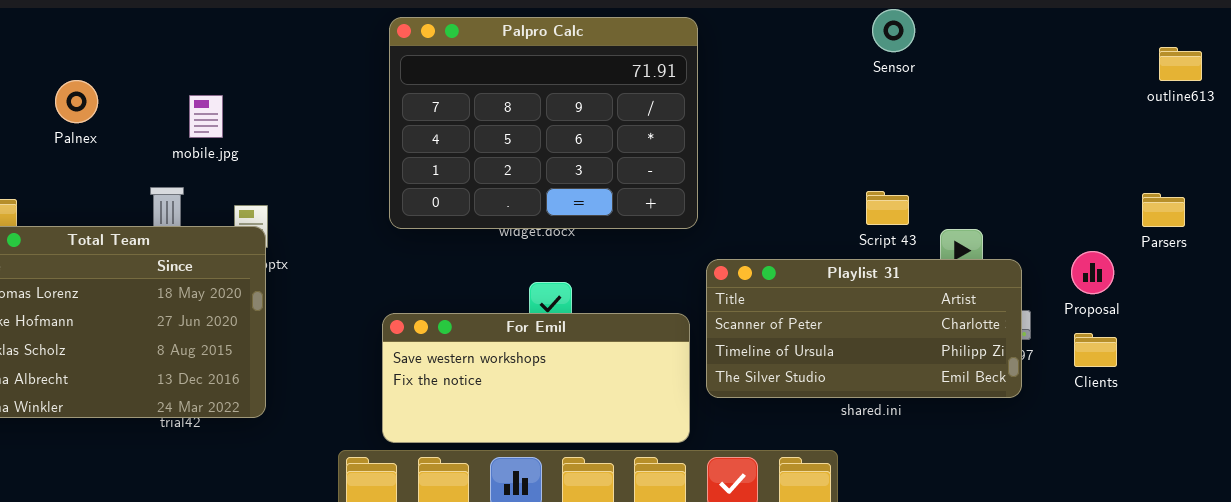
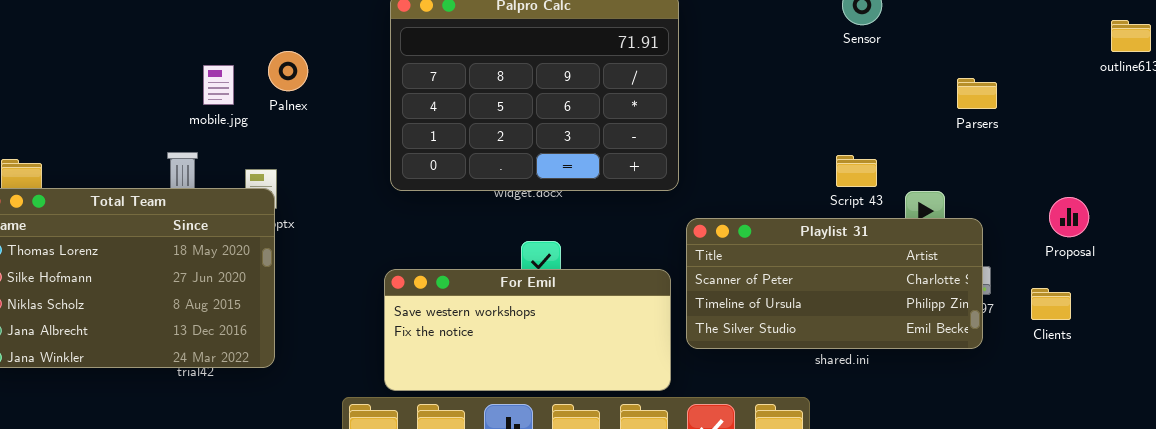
Palnex: [55,80,98,123] -> [268,51,308,91], moved
Parsers: [1142,193,1185,227] -> [957,78,997,109], moved
Proposal: [1071,251,1114,294] -> [1049,197,1089,237], moved

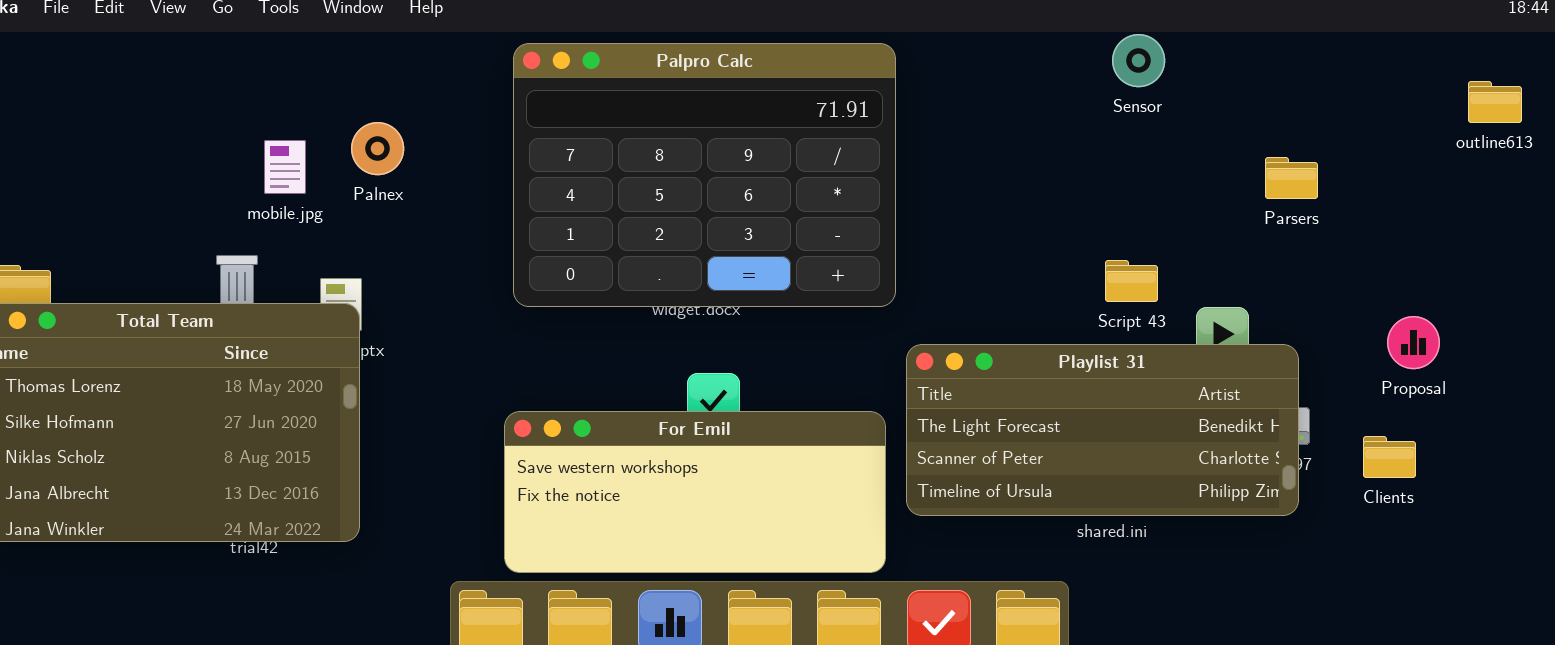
Playlist 31: [686,218,983,349] -> [906,344,1299,516], scrolled up 1 row

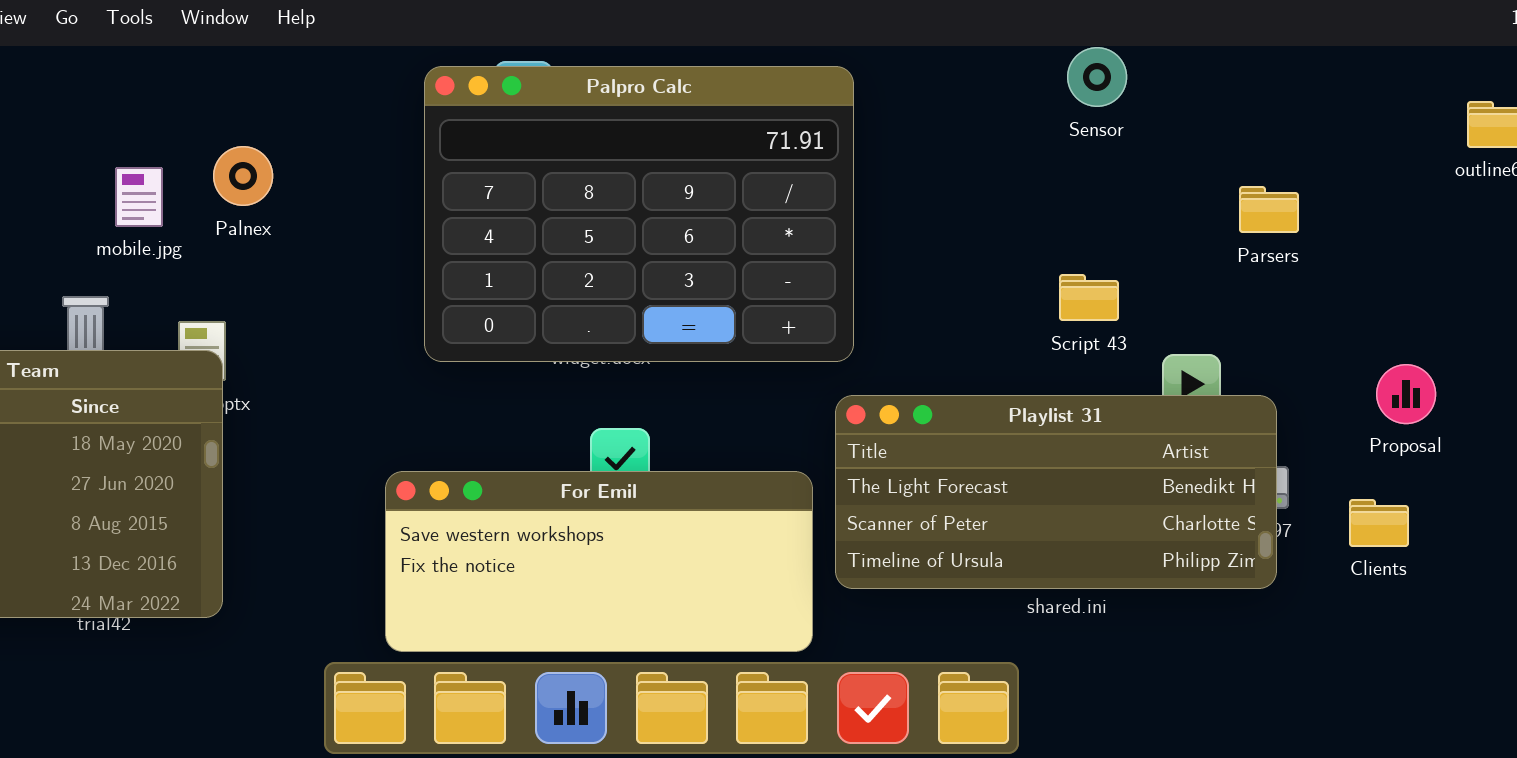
Palpro Calc: [513,43,896,307] -> [424,66,854,362], moved
Script 43: [1105,260,1158,302] -> [1059,274,1119,321], moved

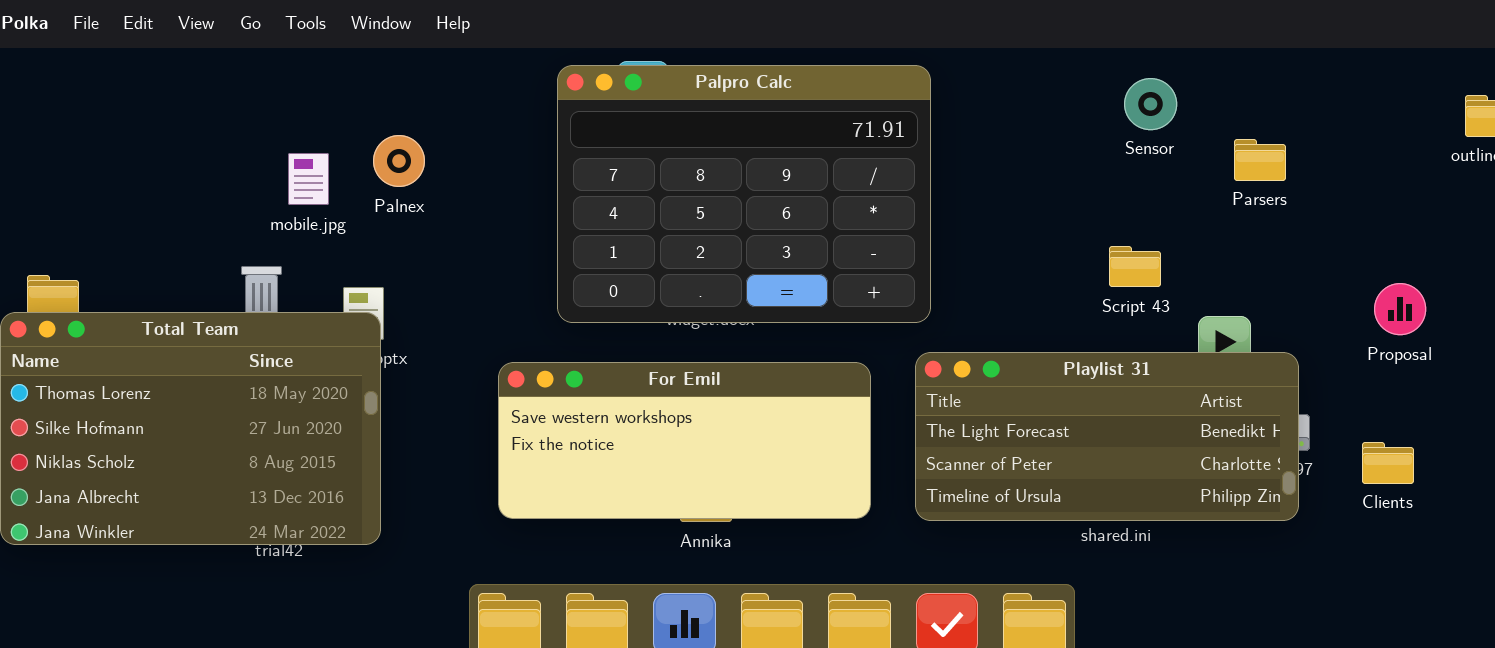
Sensor: [1067,47,1127,107] -> [1124,78,1177,130], moved
Parsers: [1239,186,1299,233] -> [1234,139,1286,181], moved
Proposal: [1376,364,1436,424] -> [1374,283,1426,335], moved
For Emil: [385,471,813,652] -> [498,362,871,519], moved

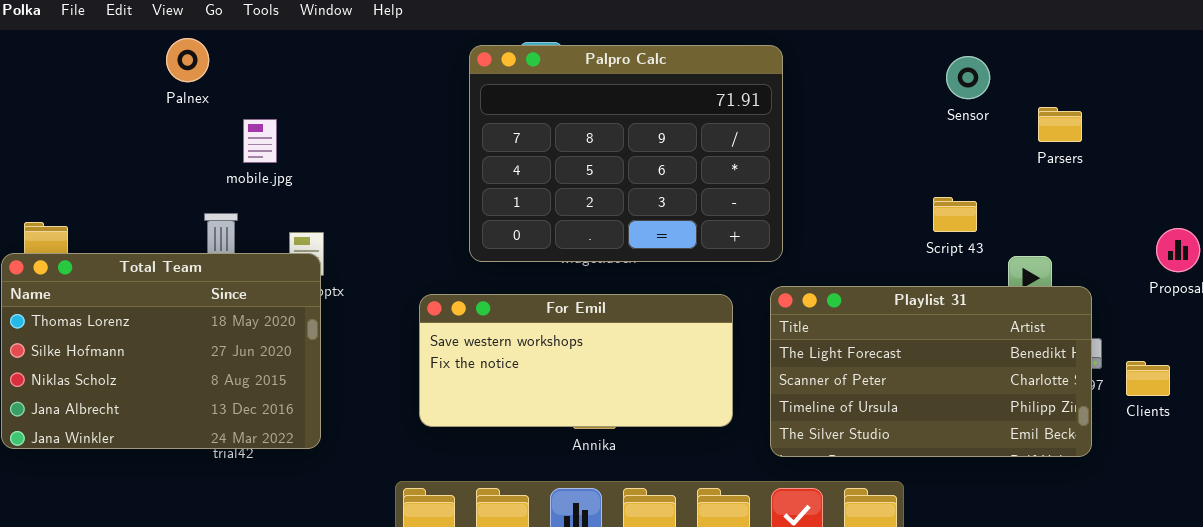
Palnex: [373,135,425,187] -> [166,38,209,82], moved
Playlist 31: [915,352,1299,521] -> [770,286,1092,457], resized
Clients: [1362,442,1414,484] -> [1126,361,1170,396], moved

